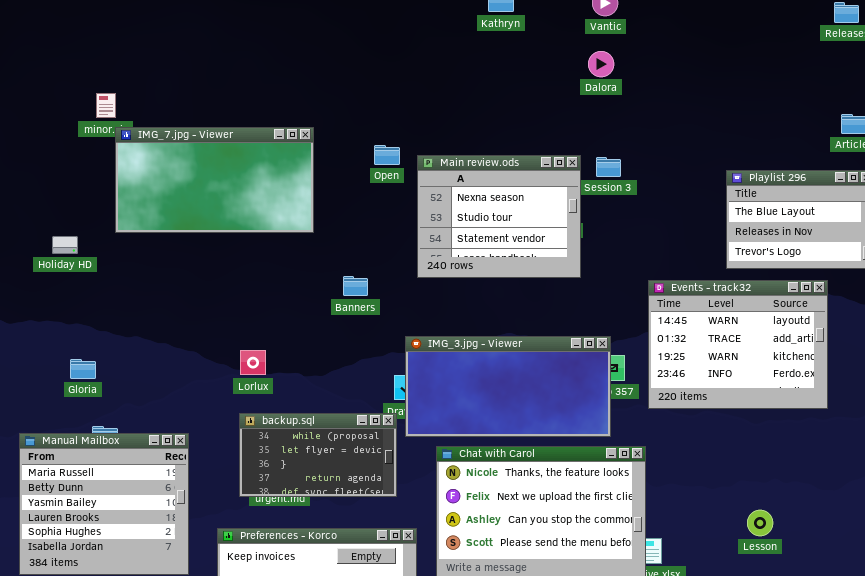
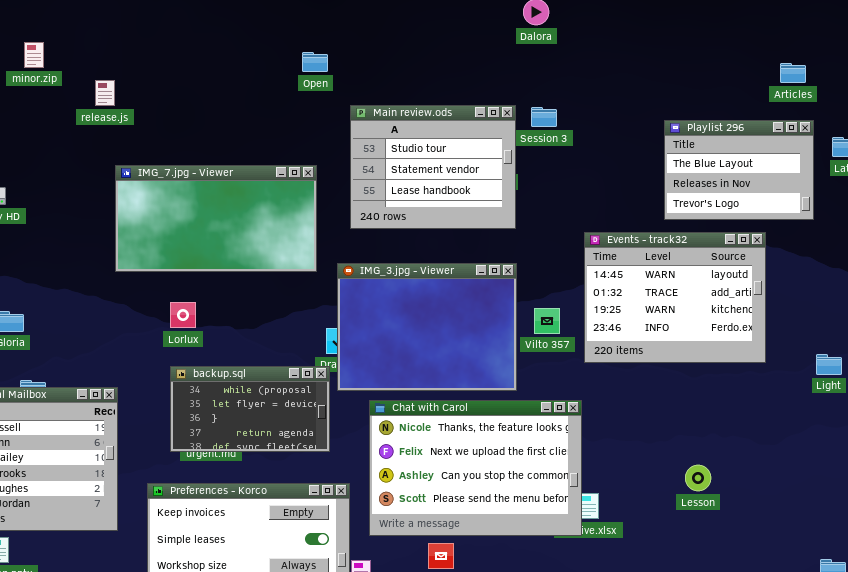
IMG_7.jpg - Viewer: [115,127,314,233] -> [115,165,317,272], moved
Open: [374,145,400,165] -> [302,52,328,72], moved
Main review.ods: [417,155,581,278] -> [350,105,516,229], scrolled down 1 row
IMG_3.jpg - Viewer: [405,336,611,437] -> [337,263,517,391], resized

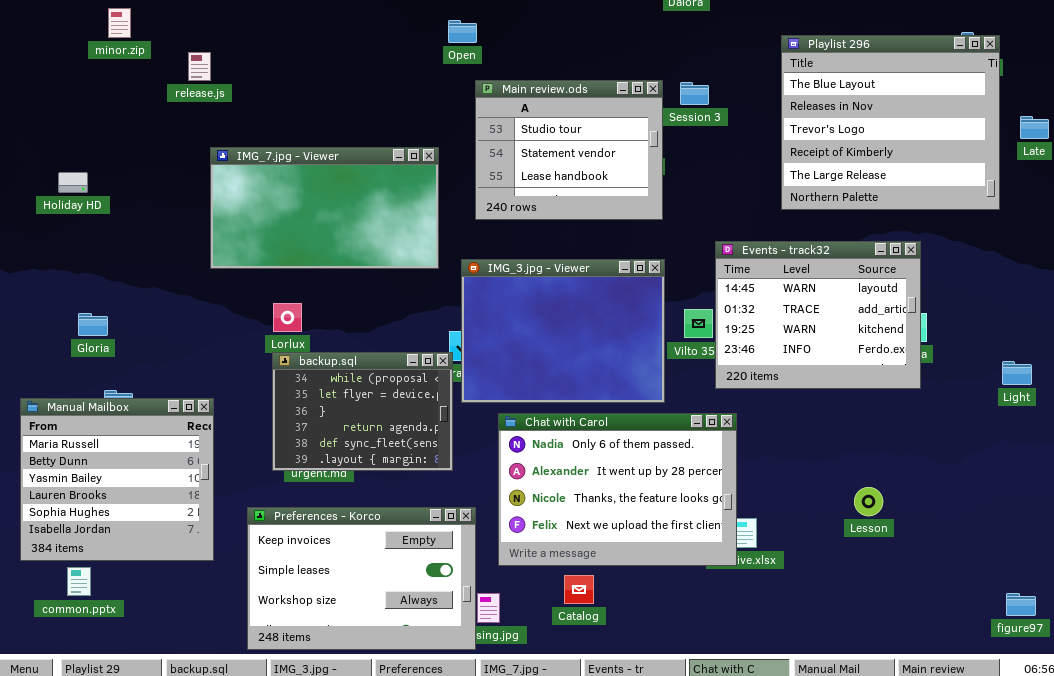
Open: [302,52,328,72] -> [448,20,477,43], moved
Playlist 296: [664,120,814,220] -> [781,35,1000,210], resized
Events - track32: [584,232,766,363] -> [715,241,921,389], moved
backup.sql: [170,366,330,452] -> [272,352,453,471], resized
Chat with Carol: [369,400,582,536] -> [498,413,737,566], scrolled up 2 rows

